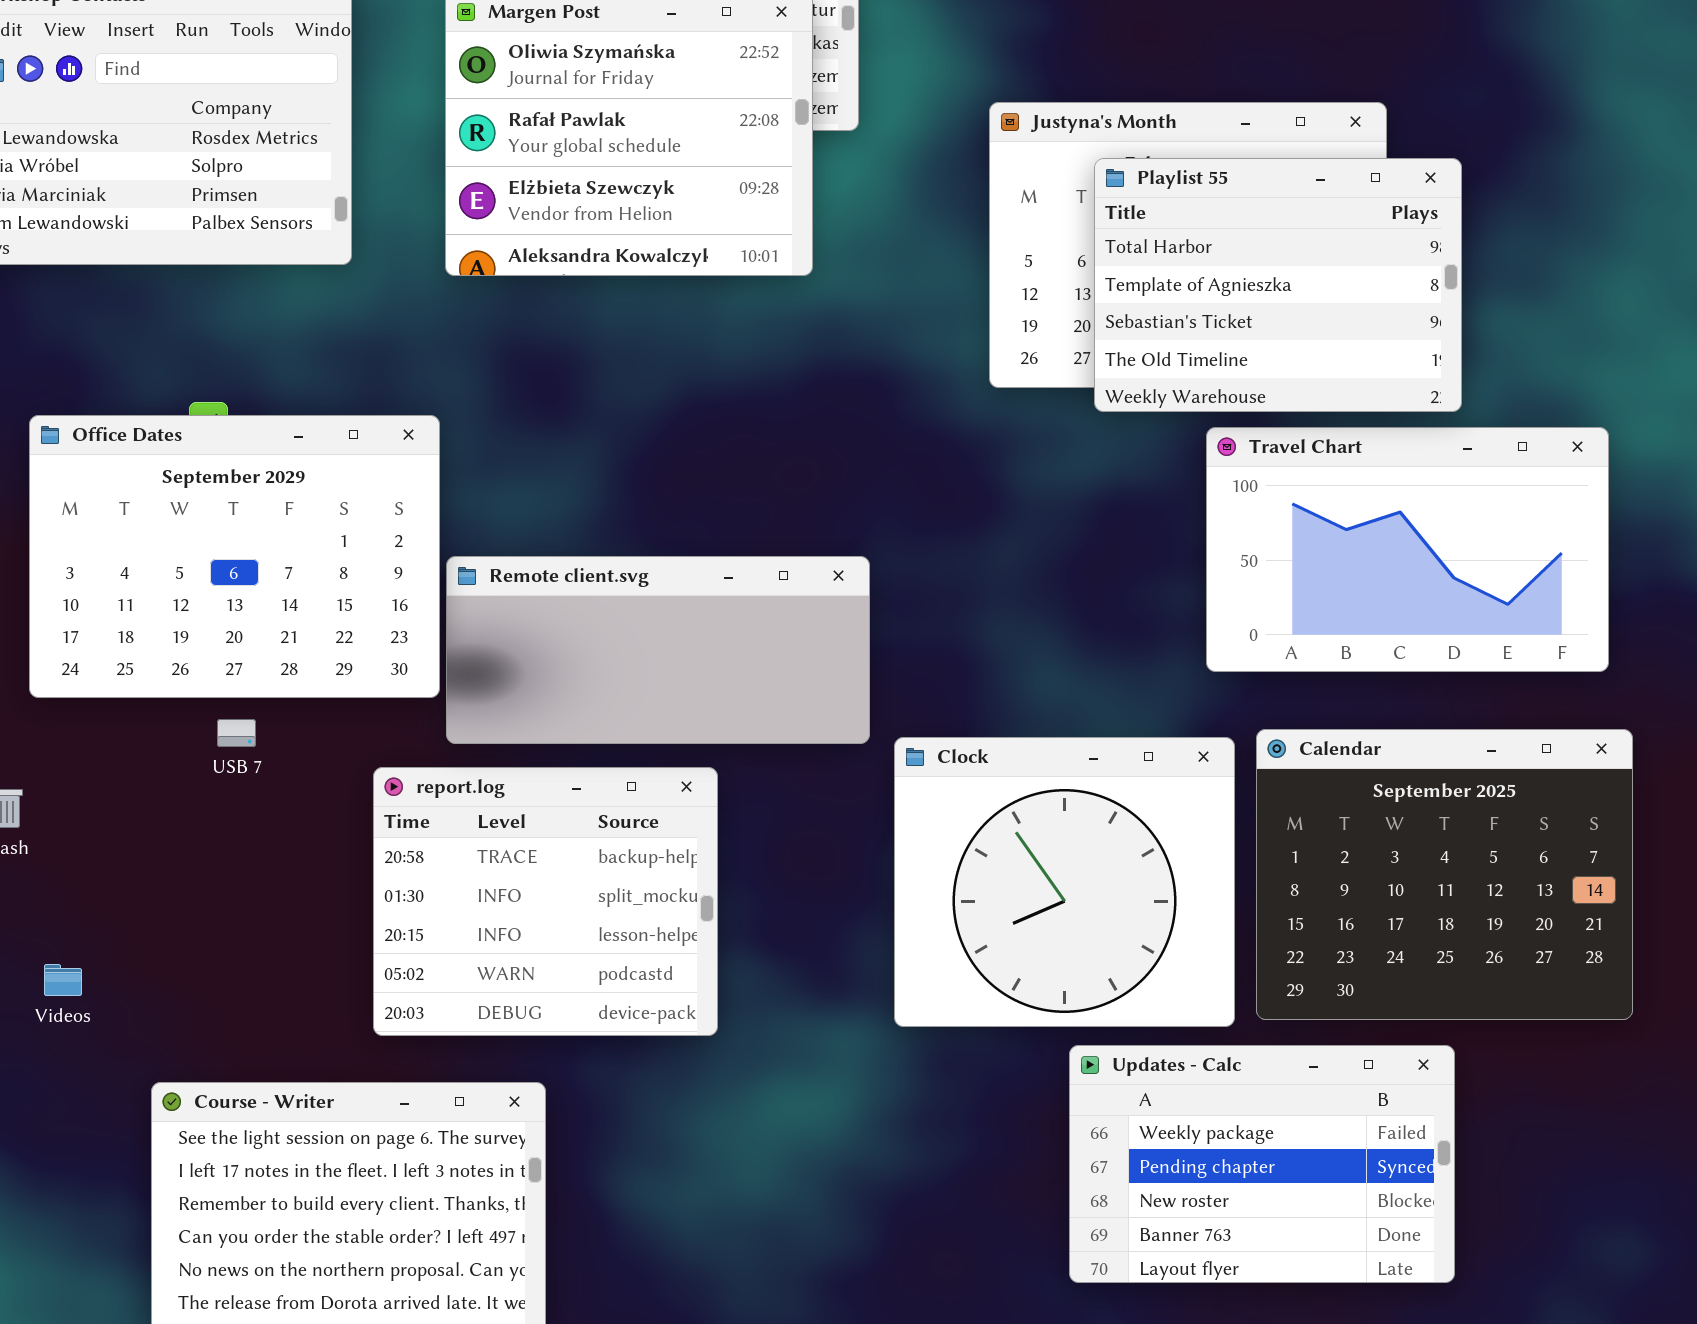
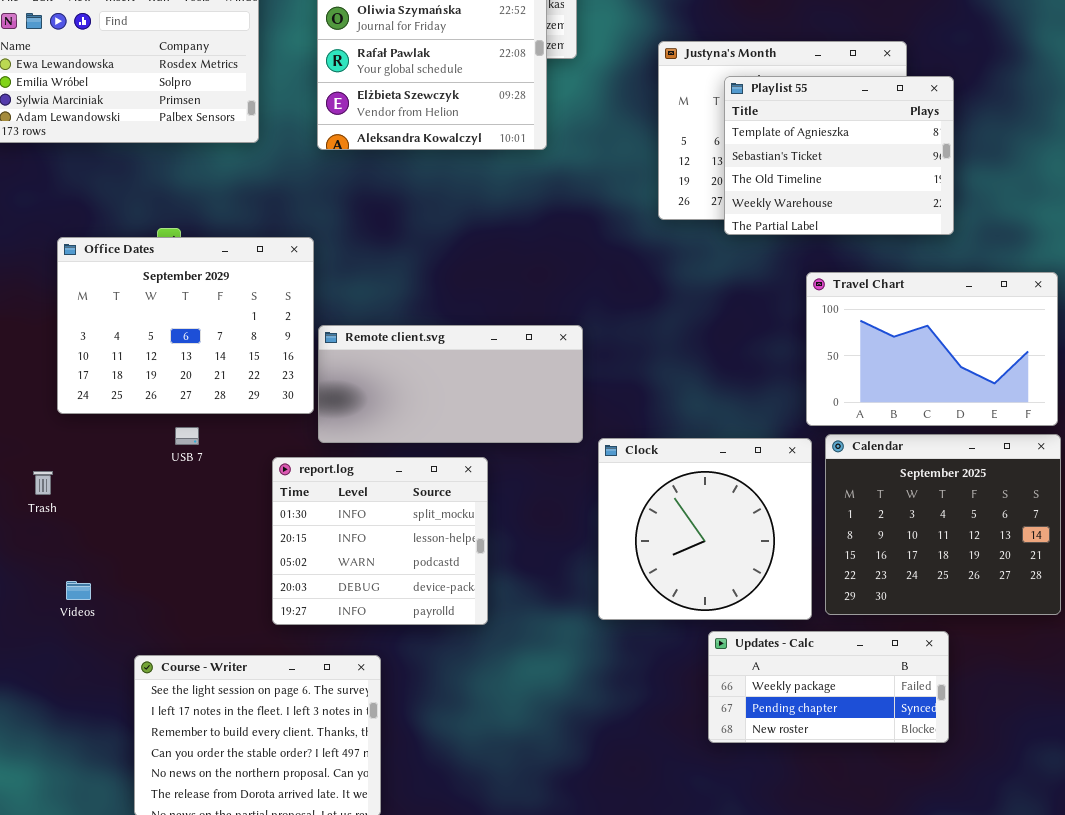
Playlist 55: [1094,158,1462,412] -> [724,76,954,235], scrolled down 1 row
Travel Chart: [1206,427,1609,672] -> [806,272,1058,426], moved
report.log: [373,767,718,1036] -> [272,457,488,625], scrolled down 1 row
Updates - Calc: [1069,1045,1455,1283] -> [708,631,949,743], resized

